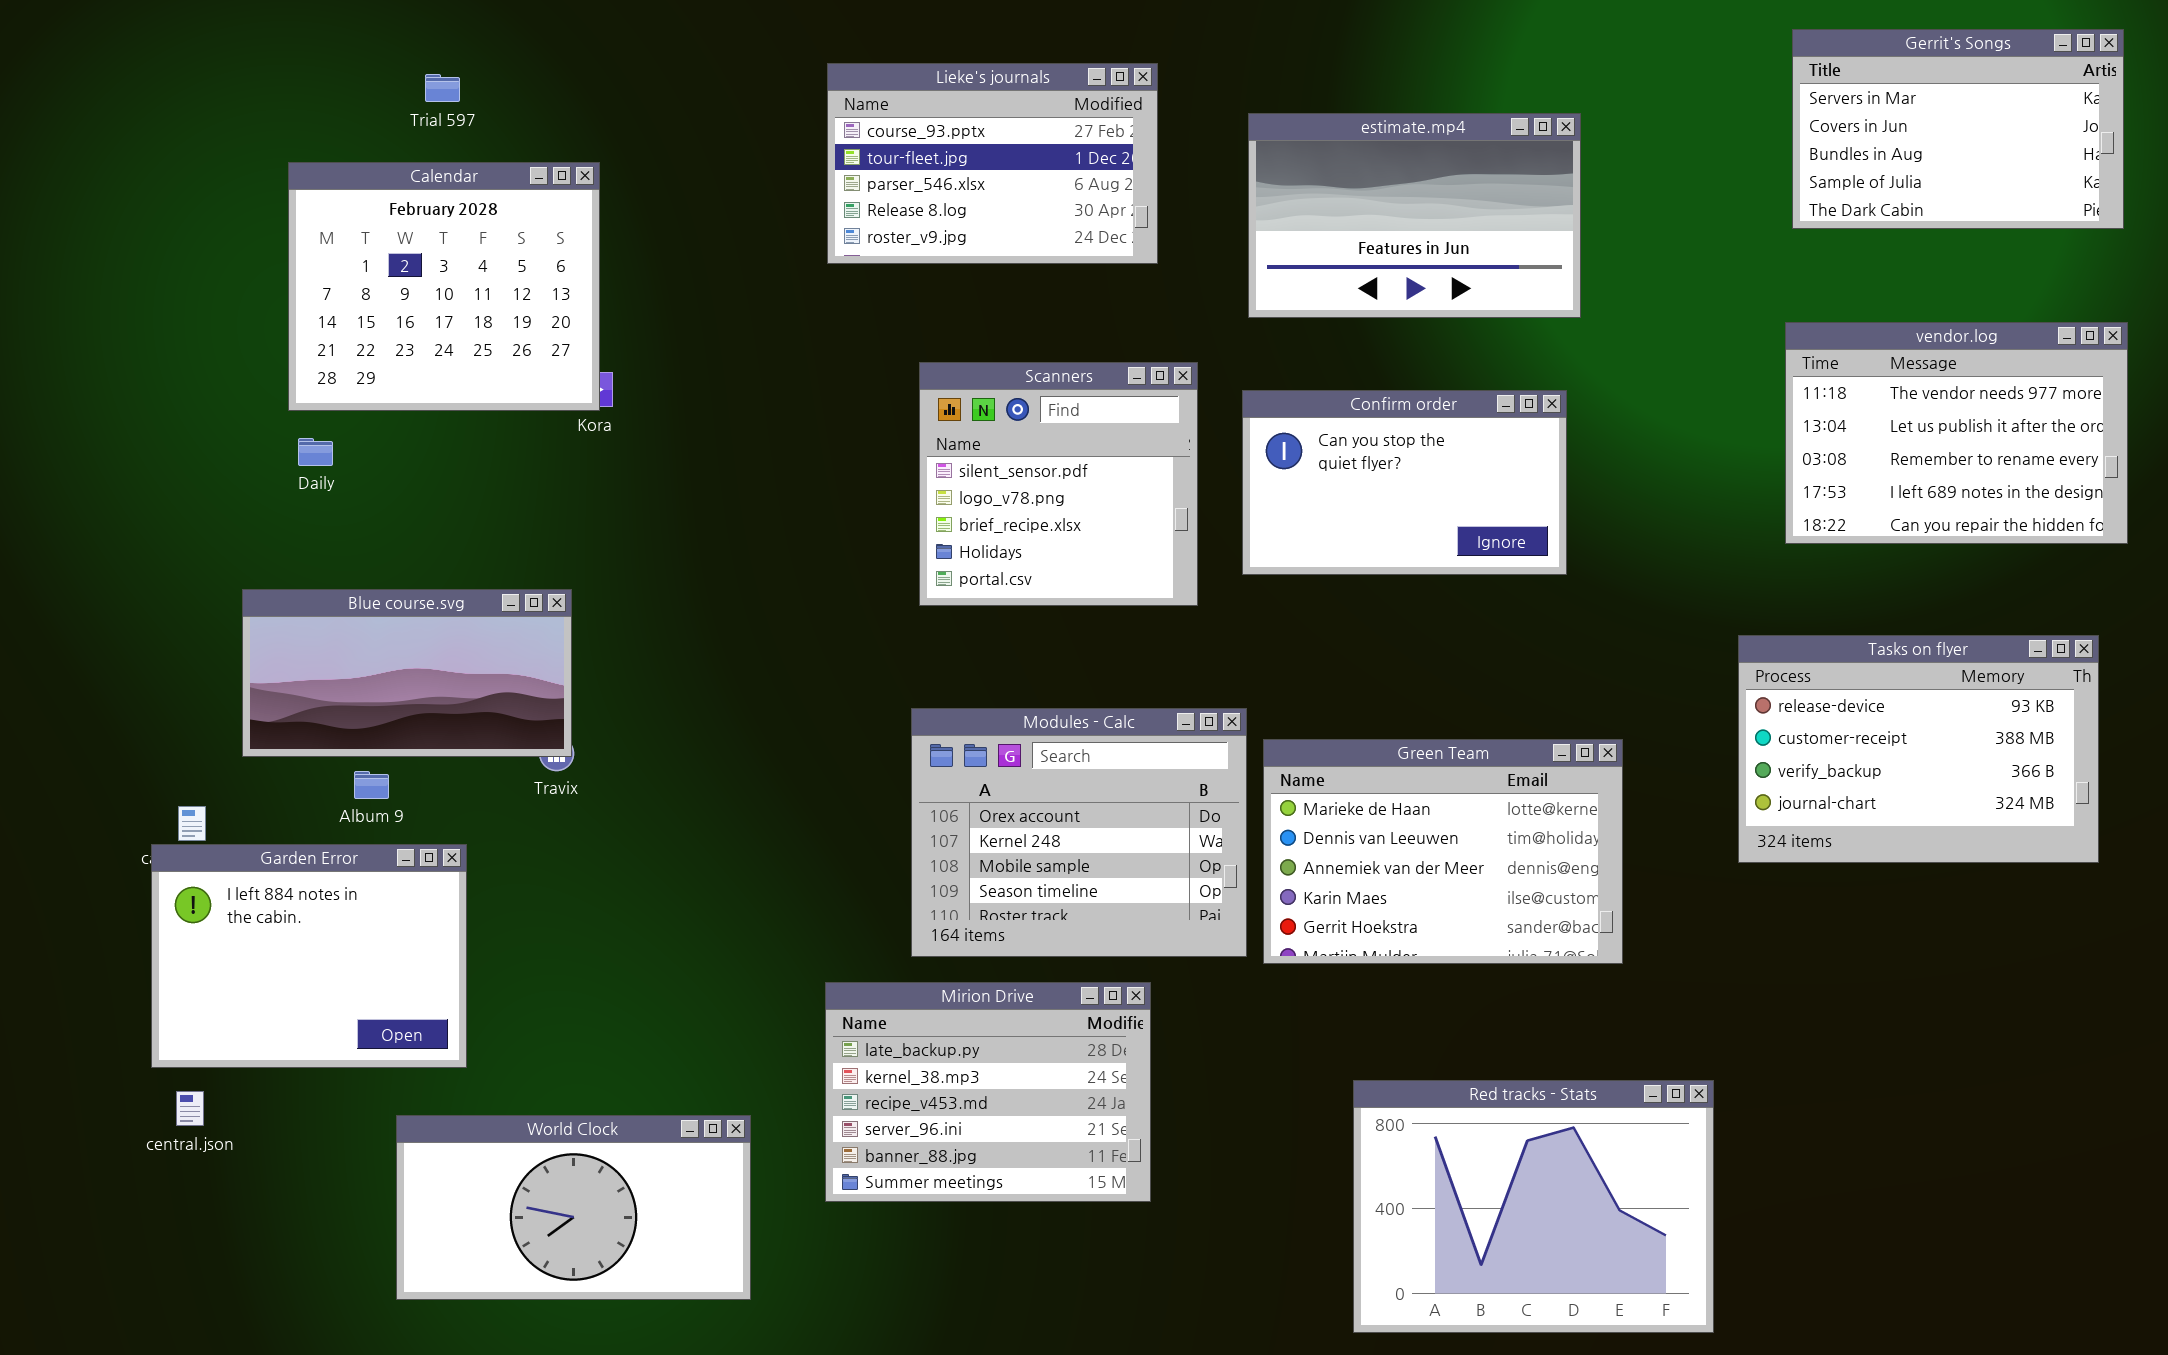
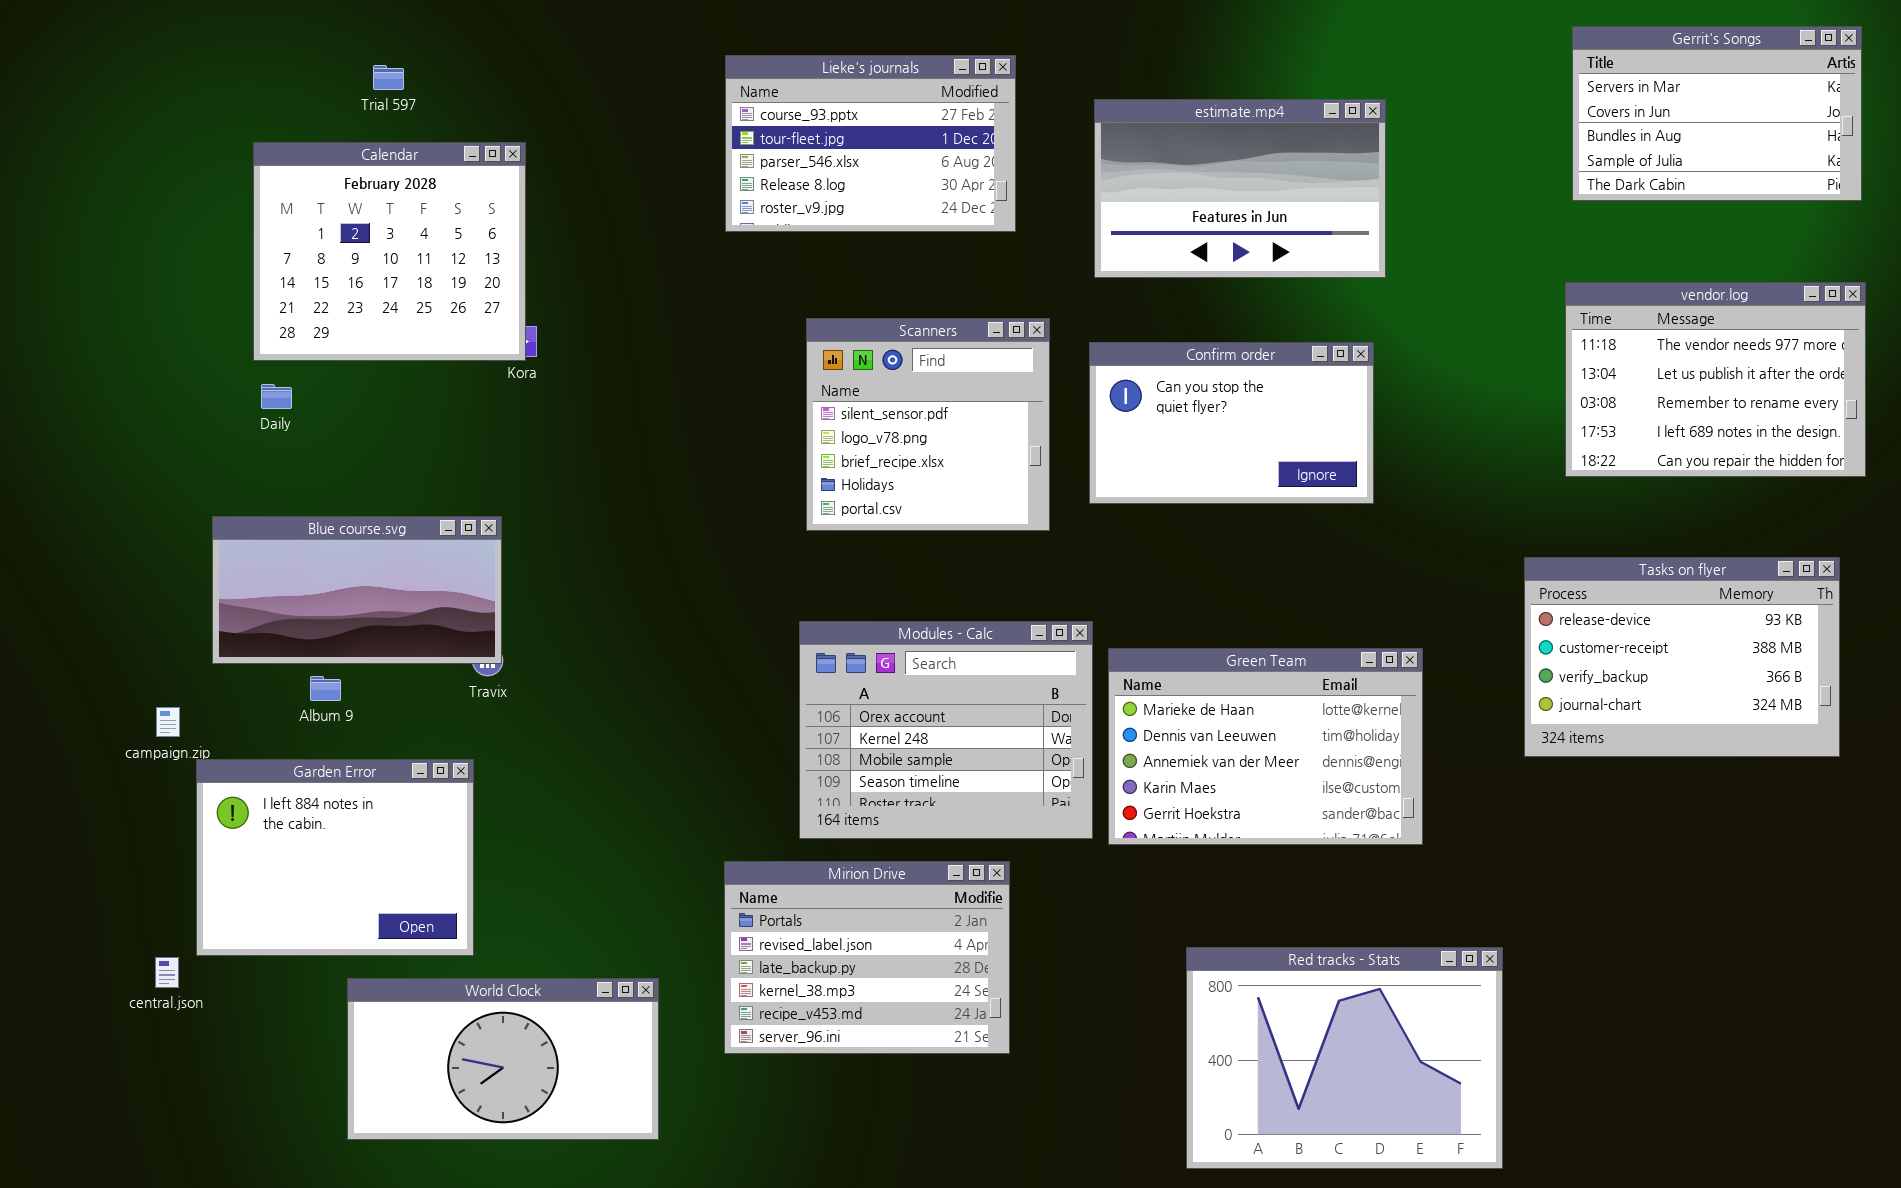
Garden Error: [151,844,467,1068] -> [196,759,474,956], moved
Mirion Drive: [825,982,1151,1202] -> [724,861,1010,1054], scrolled up 2 rows

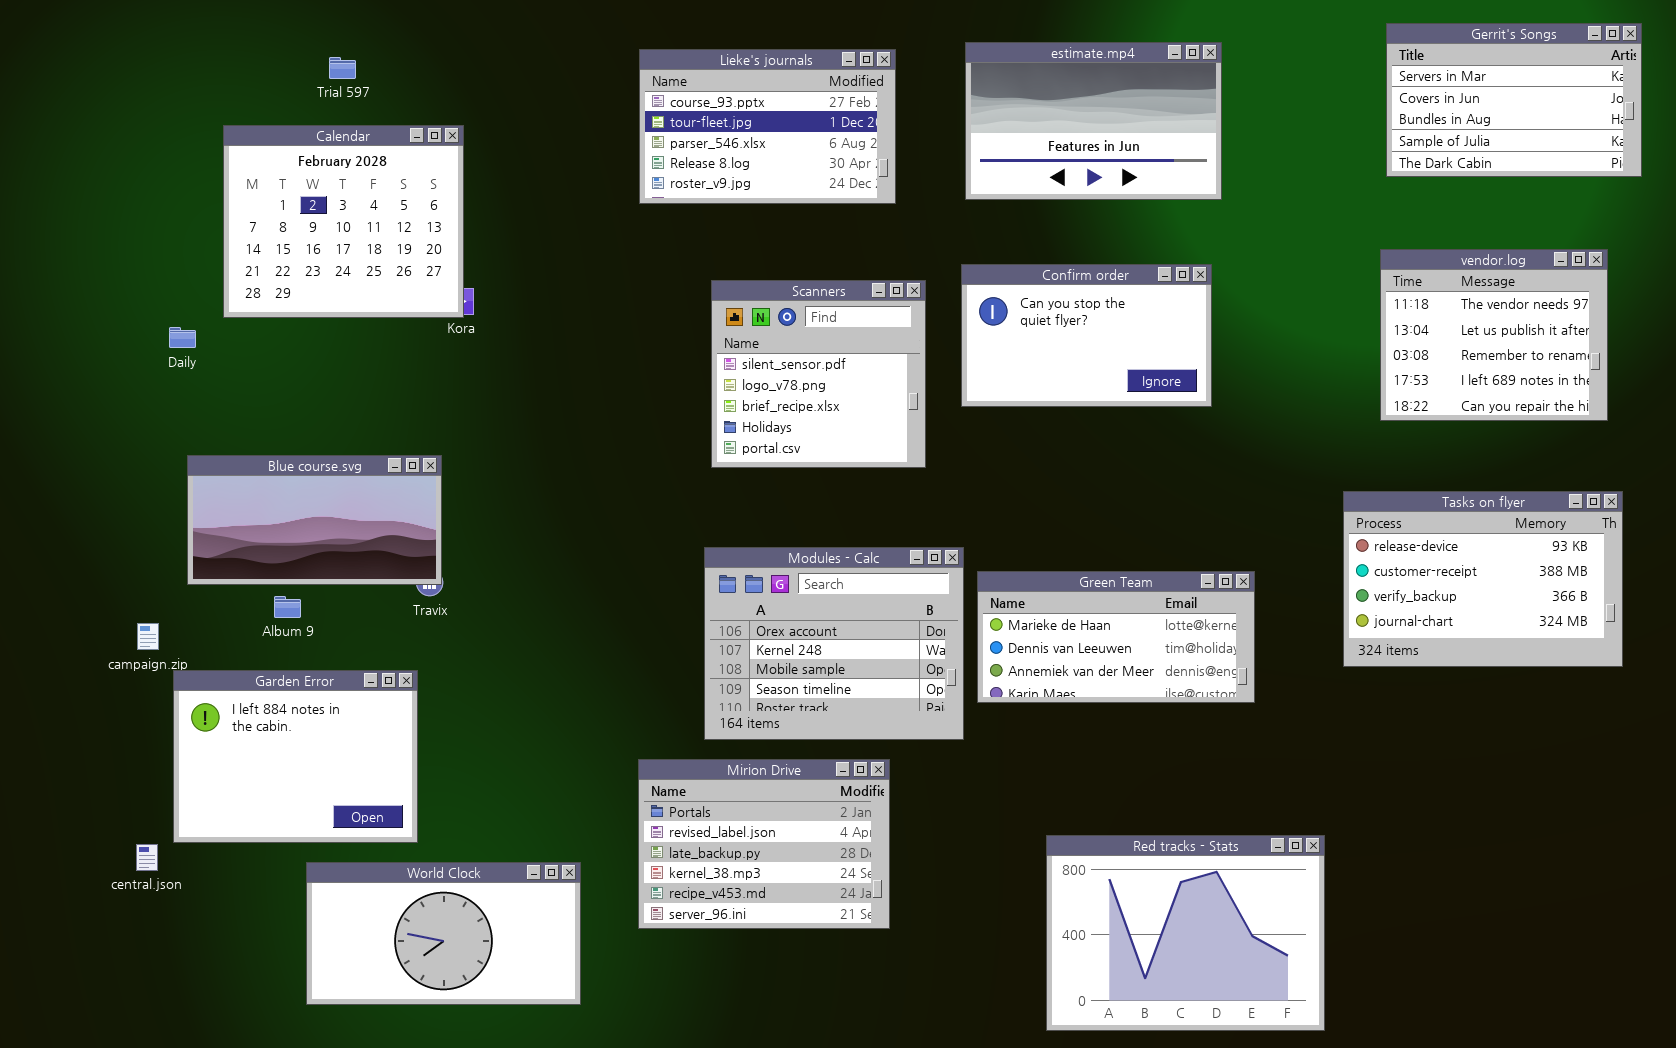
estimate.mp4: [1094,99,1386,278] -> [965,42,1222,200], moved
vendor.log: [1565,282,1866,477] -> [1380,249,1608,421], resized
Confirm order: [1089,342,1374,504] -> [961,264,1212,407], moved
Daily: [261,384,292,409] -> [169,327,196,348], moved
Green Team: [1108,648,1423,845] -> [977,571,1255,703], resized

